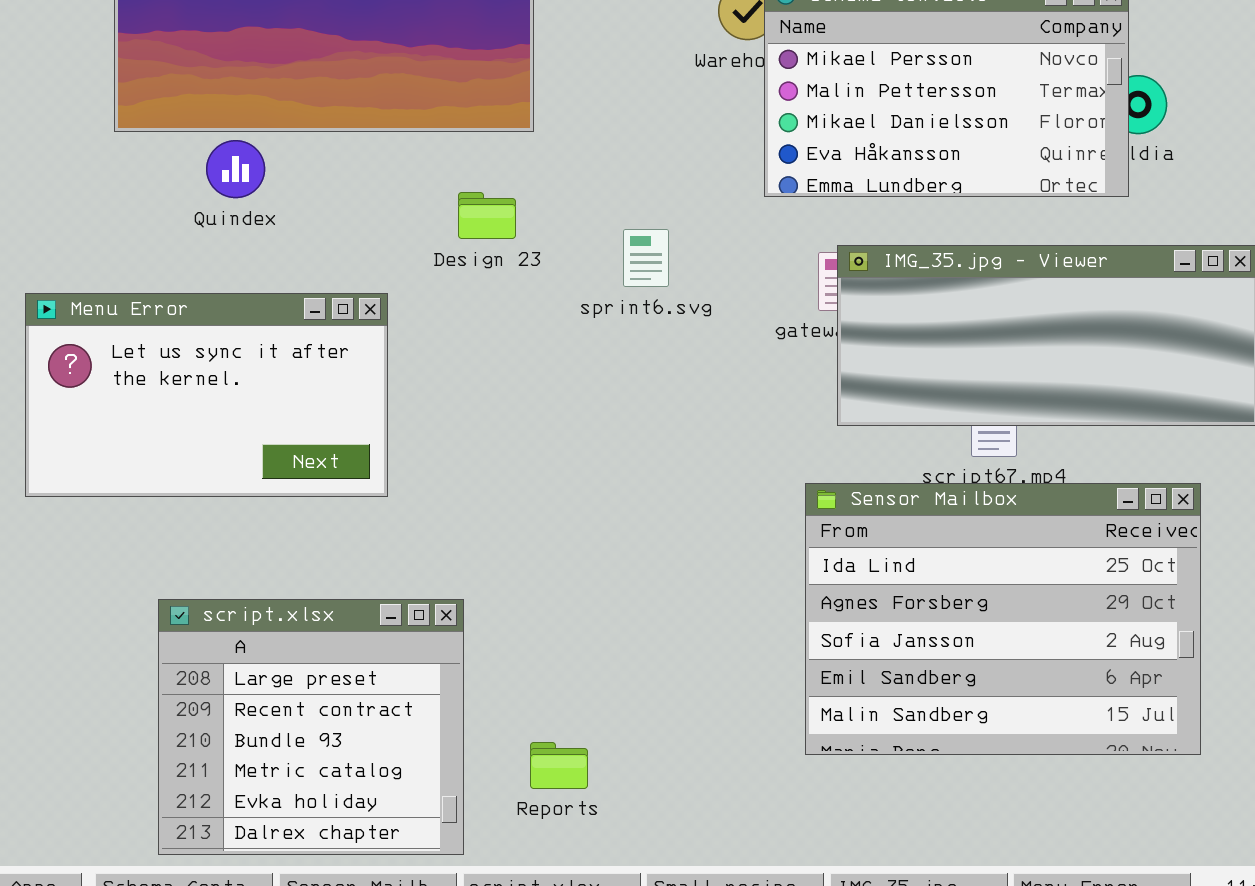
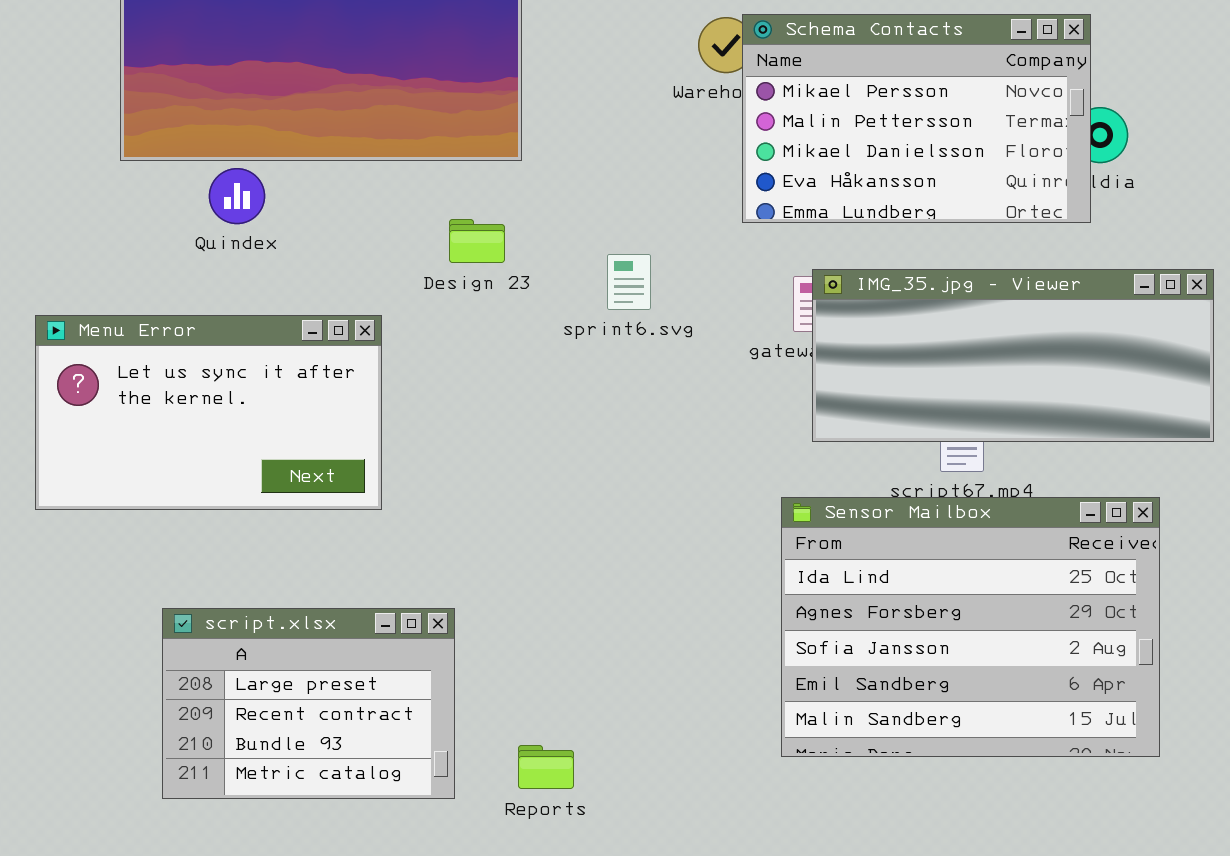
script.xlsx: [158,599,464,855] -> [162,608,455,799], resized

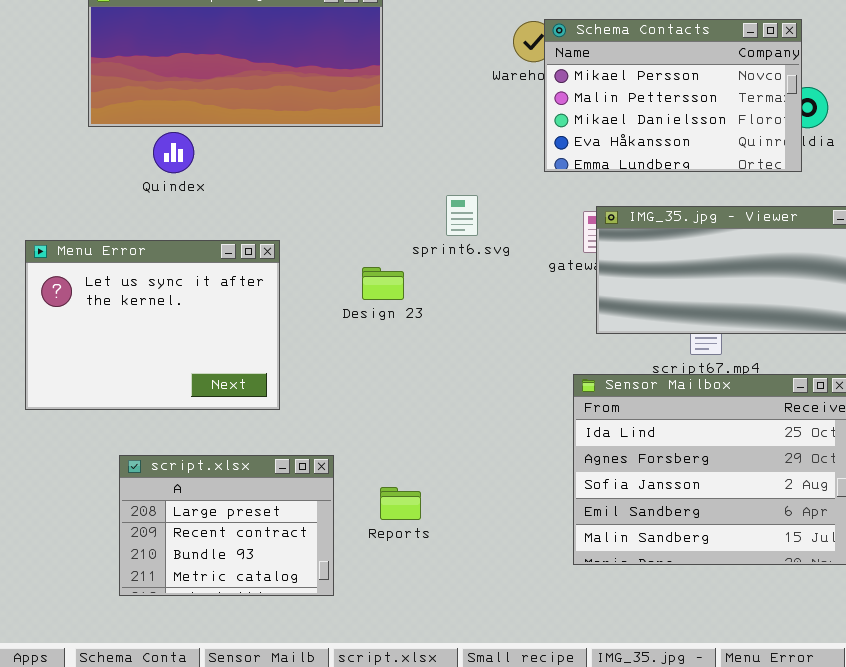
Design 23: [449,219,505,263] -> [362,267,404,300], moved
Menu Error: [35,315,382,510] -> [25,240,280,410], resized
Reports: [518,745,574,789] -> [380,487,421,520], moved

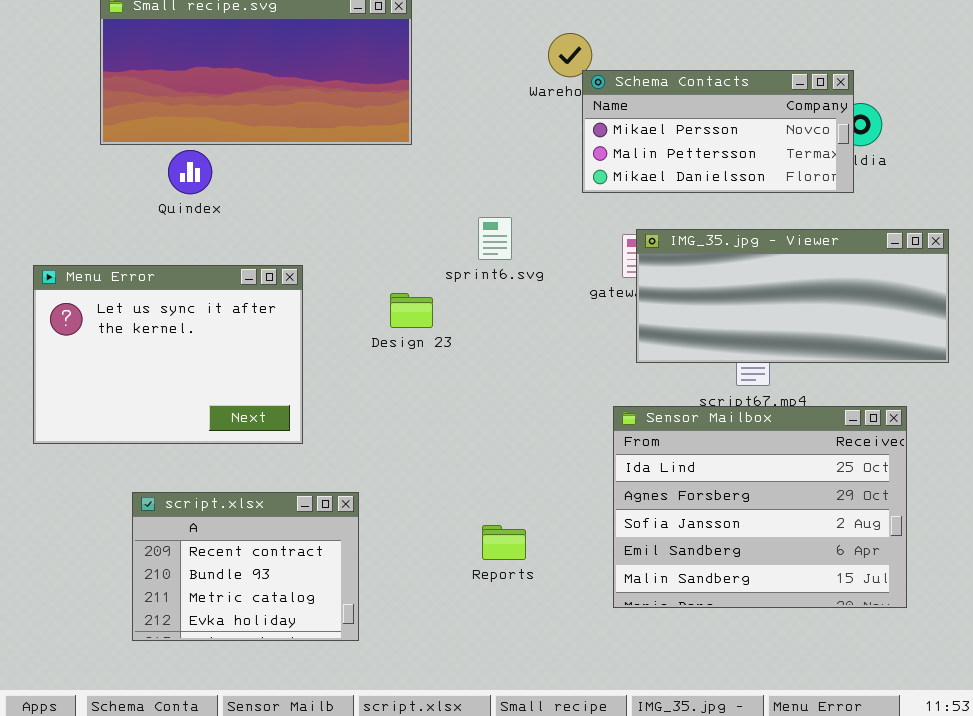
Schema Contacts: [544,19,802,172] -> [582,70,854,193], resized
script.xlsx: [119,455,334,596] -> [132,492,359,641], scrolled down 1 row
Reports: [380,487,421,520] -> [482,525,526,560], moved

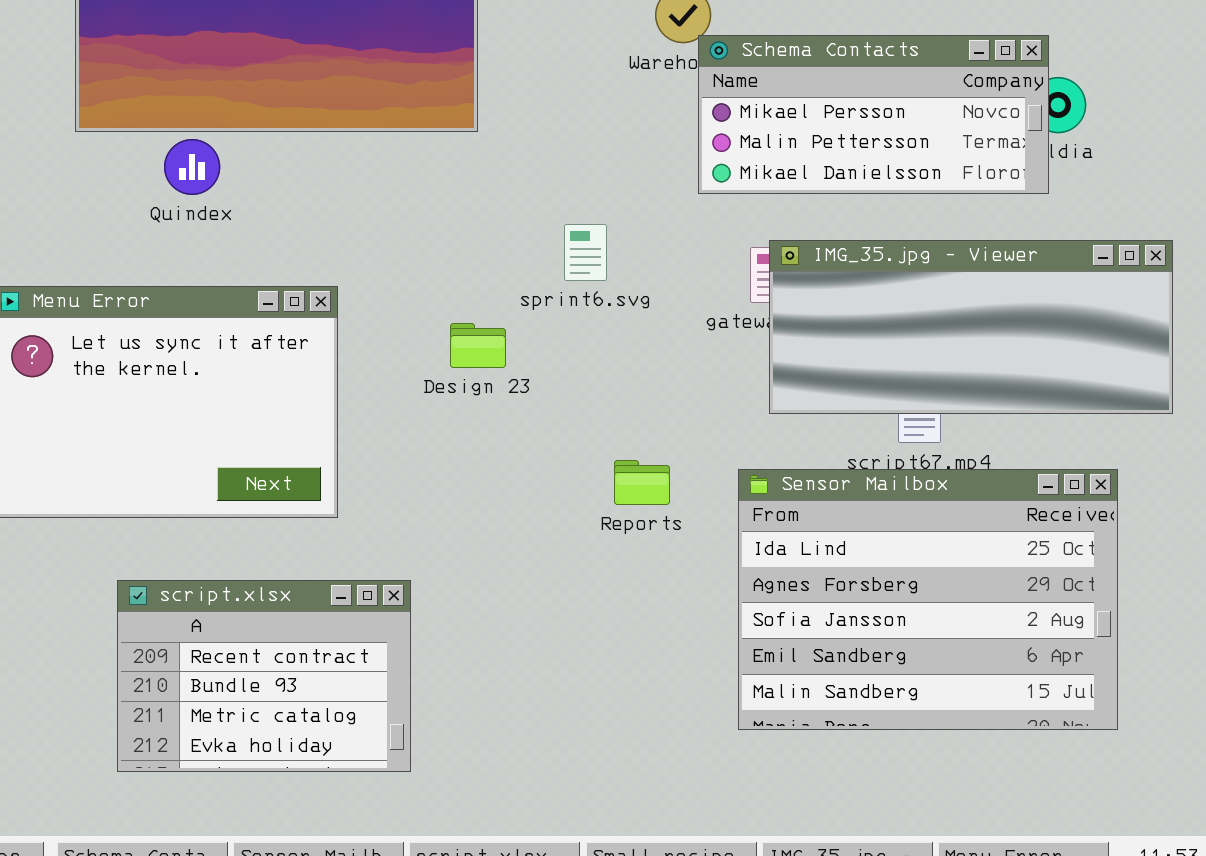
Reports: [482,525,526,560] -> [614,460,670,505], moved

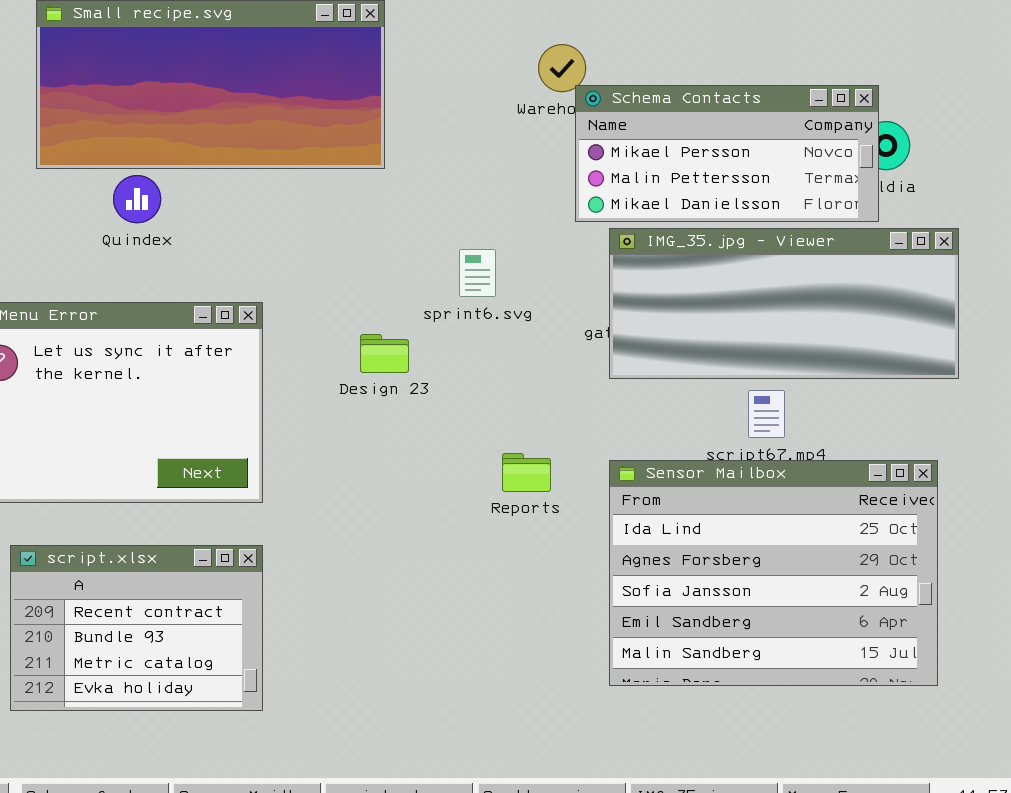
IMG_35.jpg - Viewer: [769,240,1173,414] -> [609,228,959,379], moved
script.xlsx: [117,580,411,772] -> [10,545,263,711], moved

